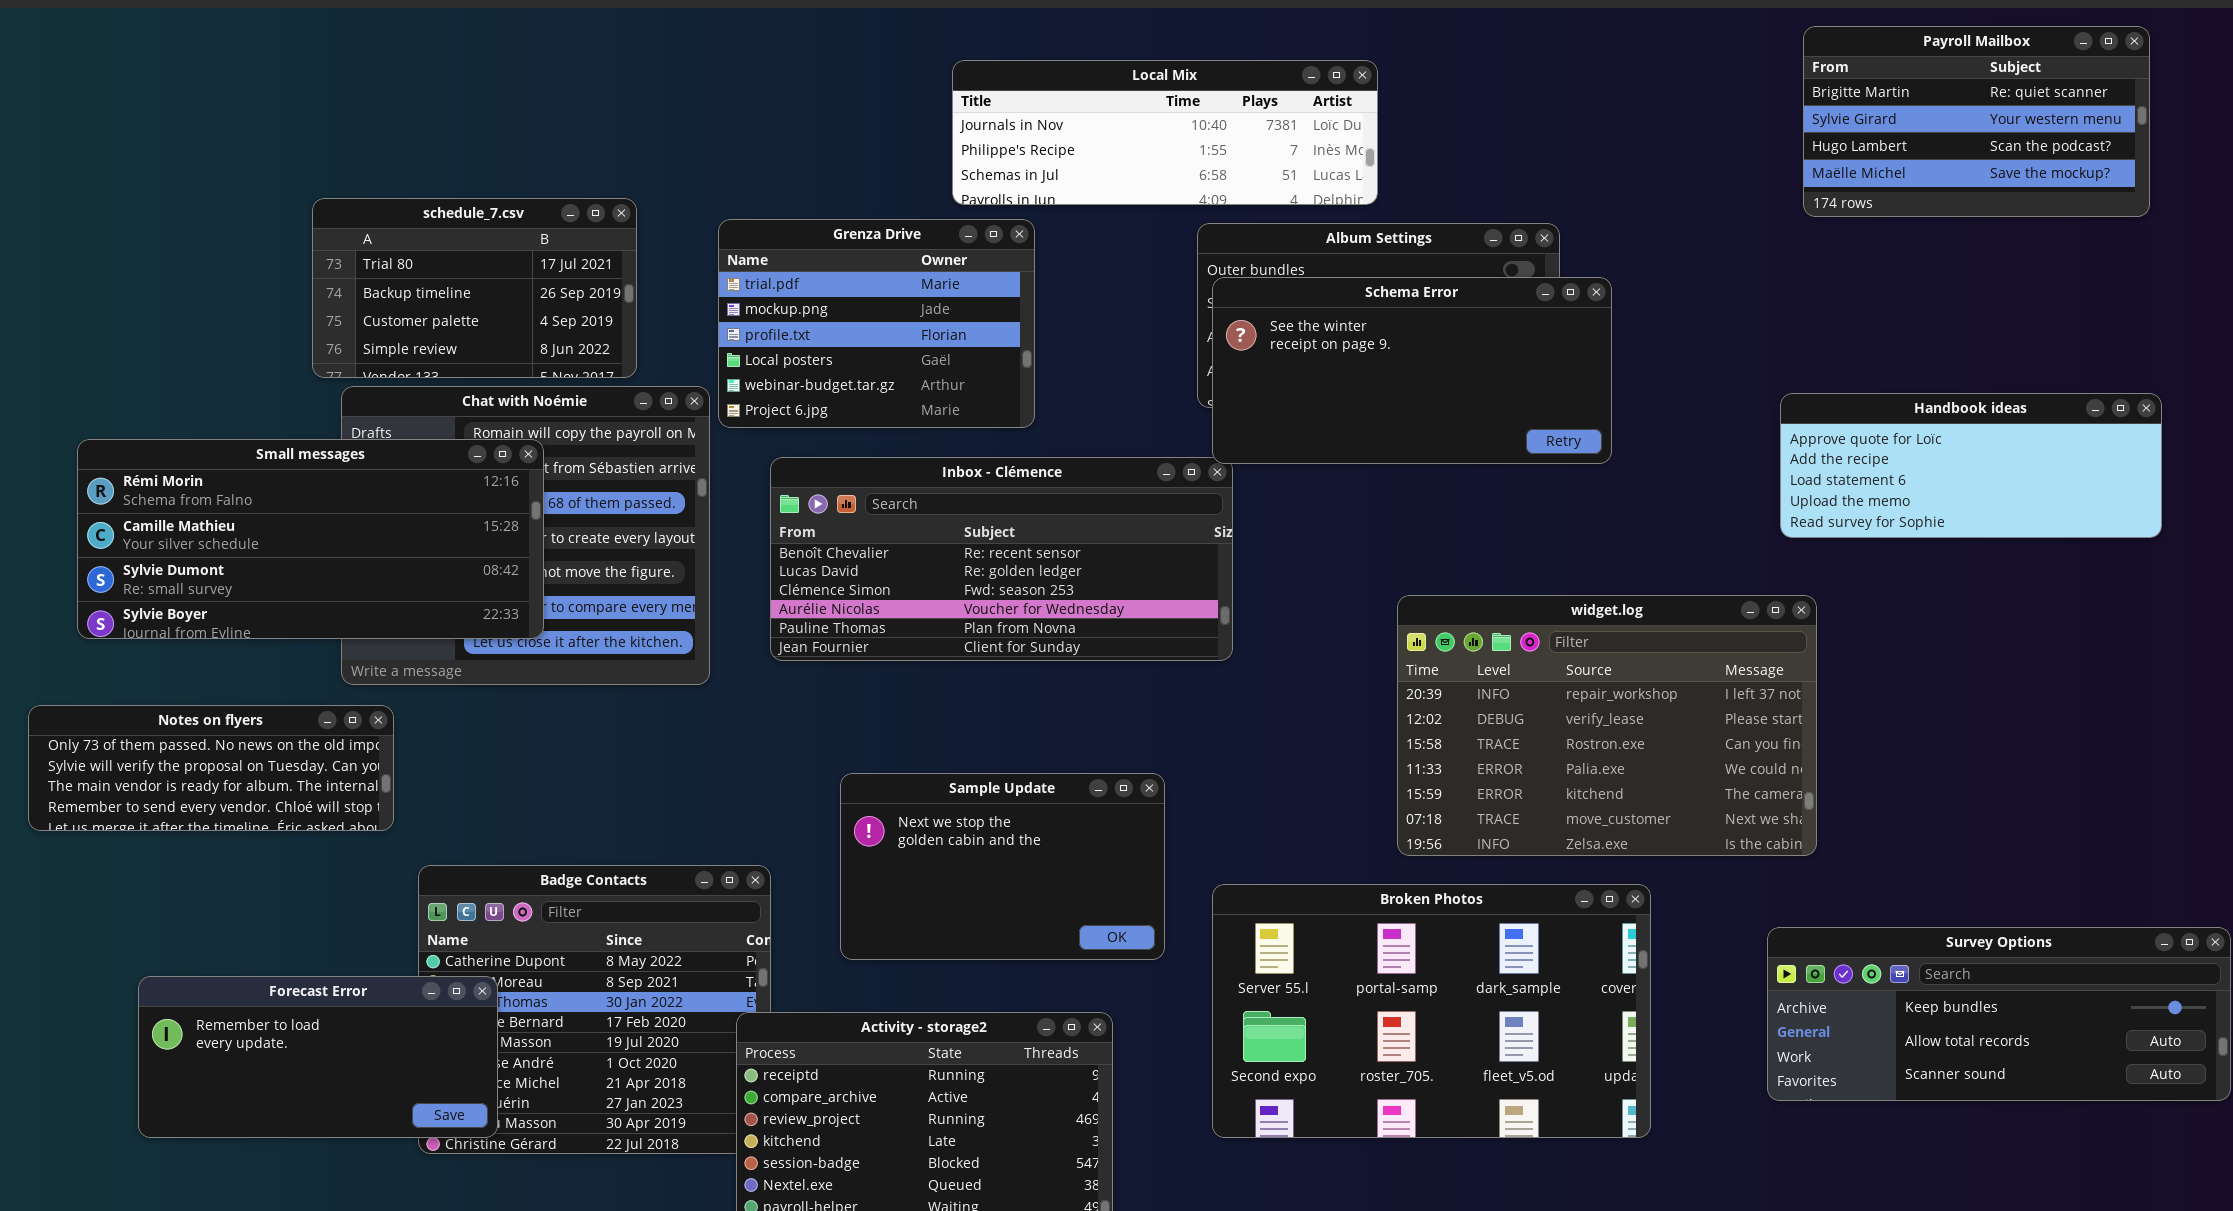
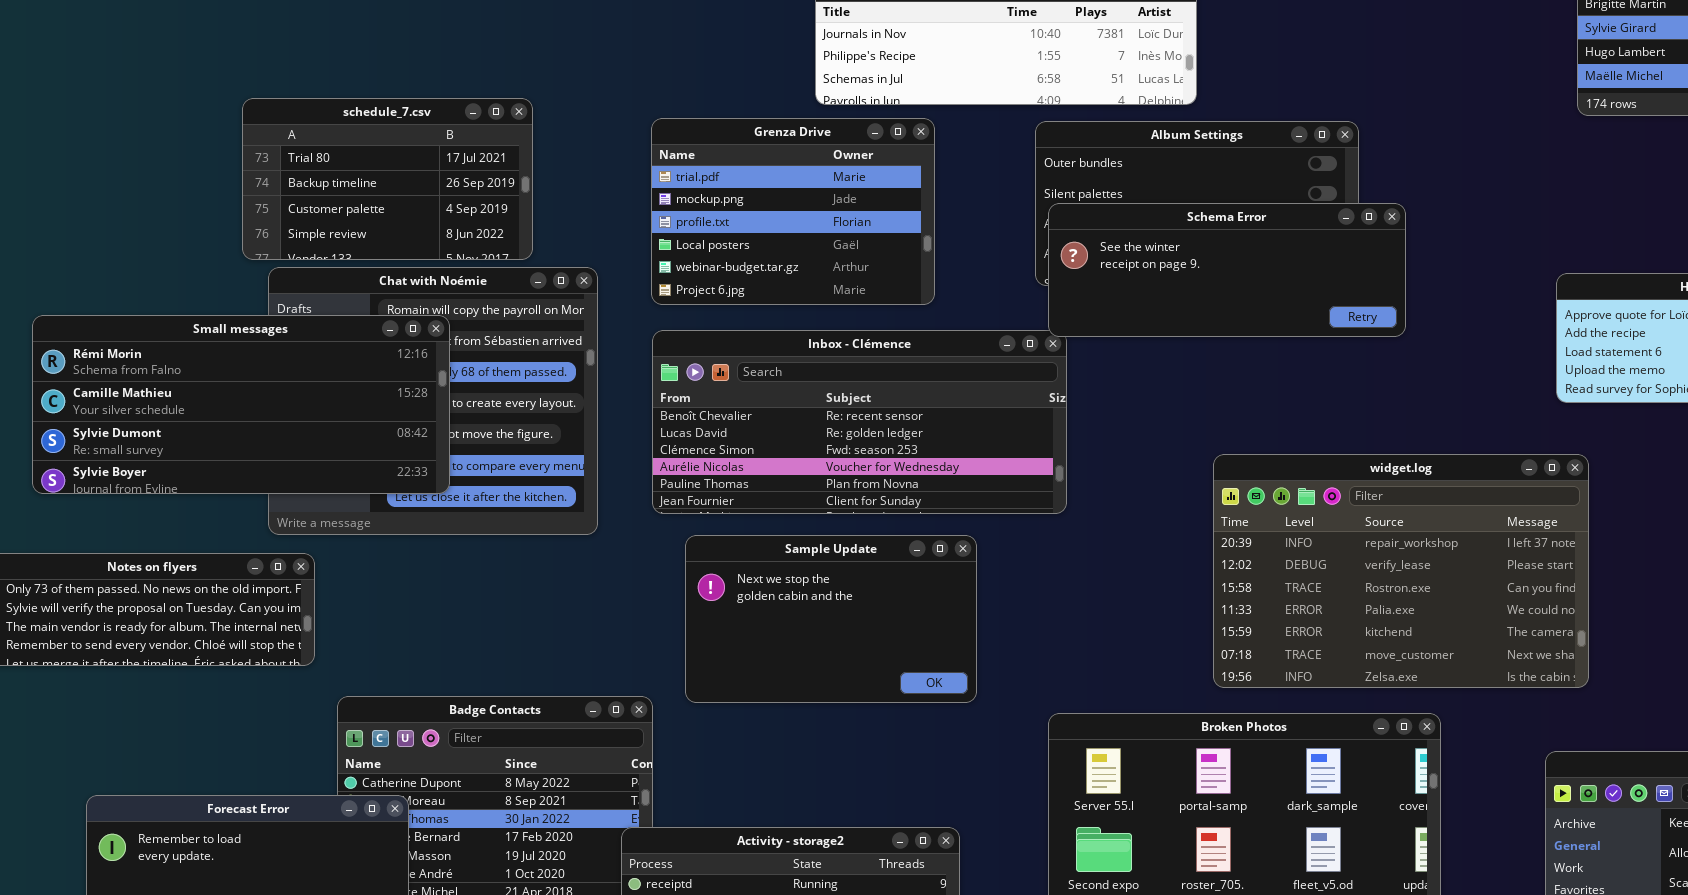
Grenza Drive: [718,219,1035,428] -> [651,118,935,305], moved
Schema Error: [1212,277,1612,464] -> [1048,203,1406,337], resized
Sample Update: [840,773,1165,960] -> [685,535,977,703], moved

